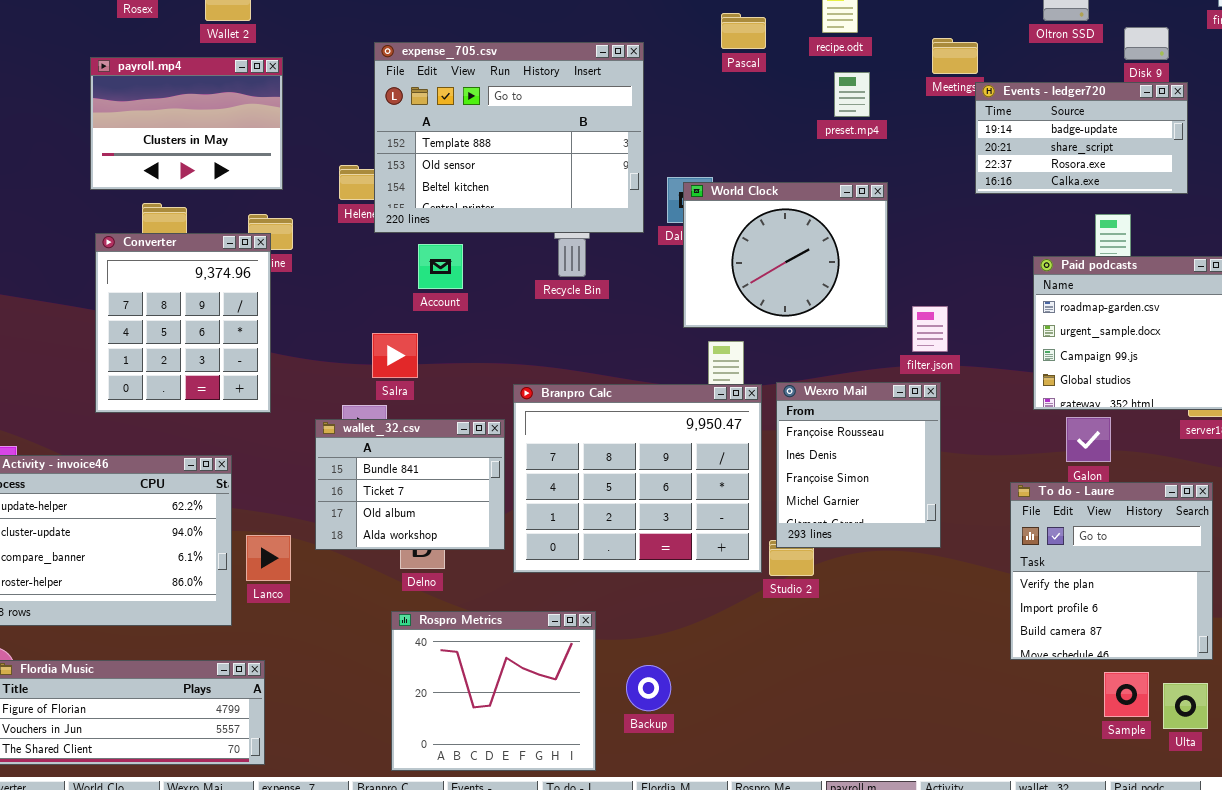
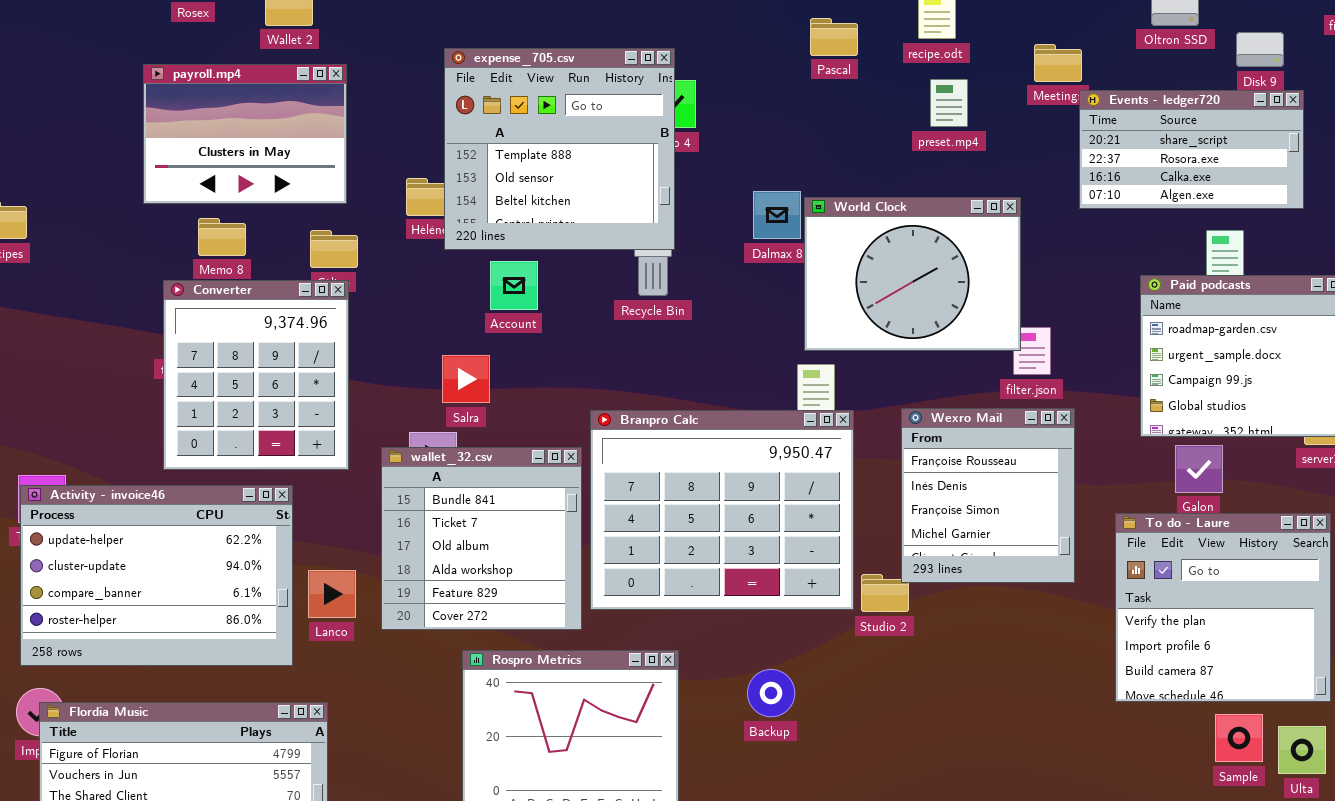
expense_705.csv: [374,42,644,233] -> [444,48,675,250], resized
Events - ledger720: [975,82,1188,194] -> [1079,90,1304,209], scrolled down 1 row
World Clock: [683,182,888,328] -> [804,197,1021,351], moved
Converter: [95,233,271,413] -> [163,280,349,470], moved
Wexro Mail: [776,382,941,548] -> [901,408,1075,583], moved
wallet_32.csv: [315,419,505,550] -> [381,447,582,630], resized
Backup: [626,665,671,711] -> [747,669,795,717], moved

